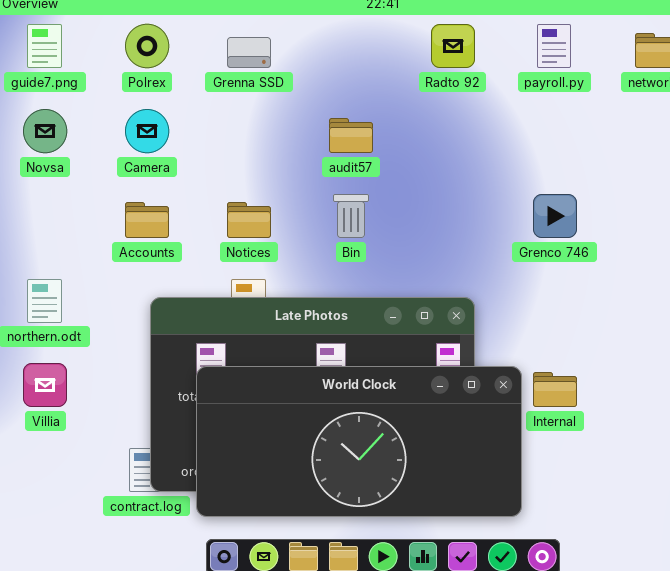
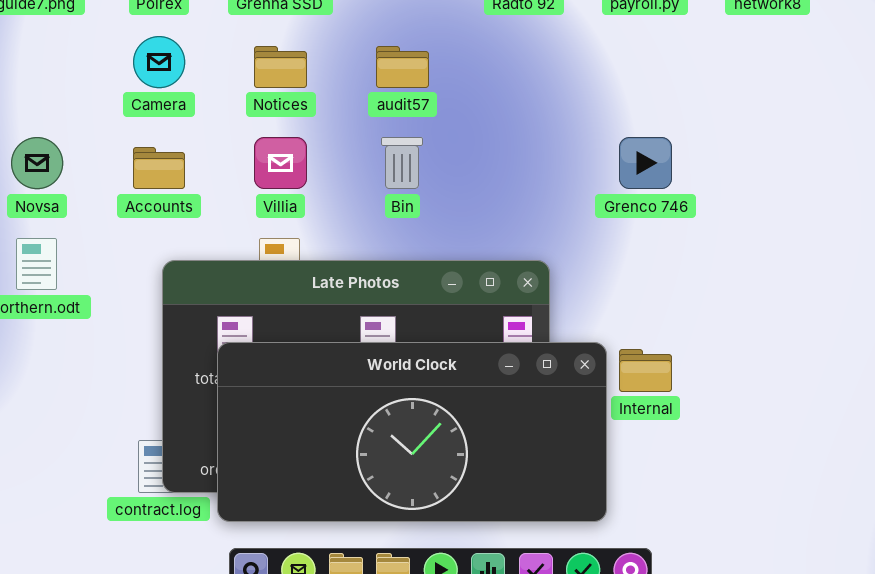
Novsa: [23,109,67,153] -> [11,137,63,189], moved
Notices: [227,202,271,238] -> [254,46,307,88], moved
Villia: [23,363,67,407] -> [254,137,307,189], moved

